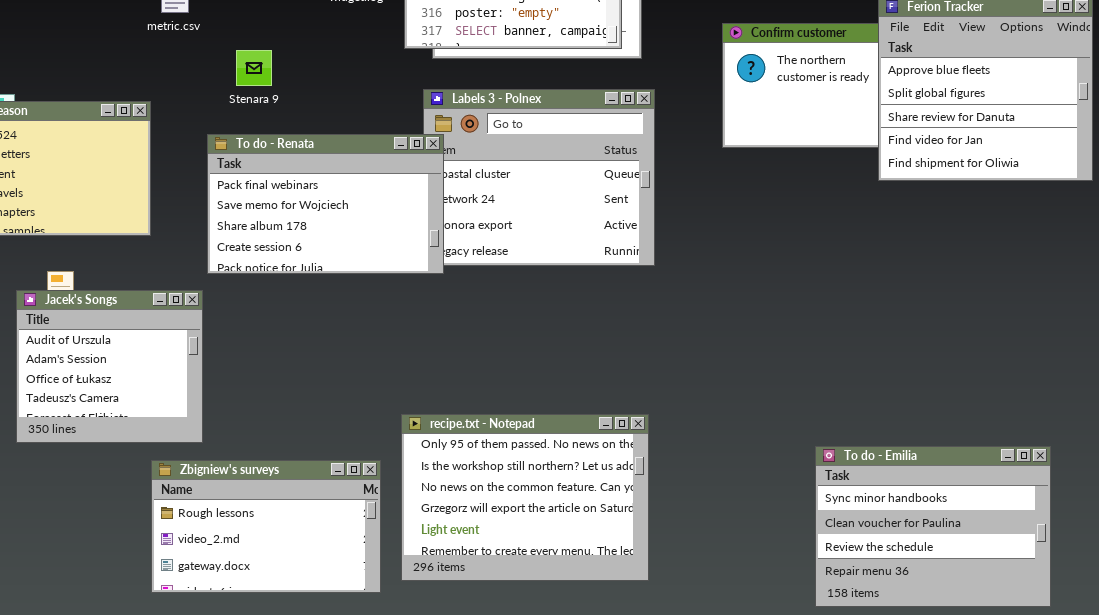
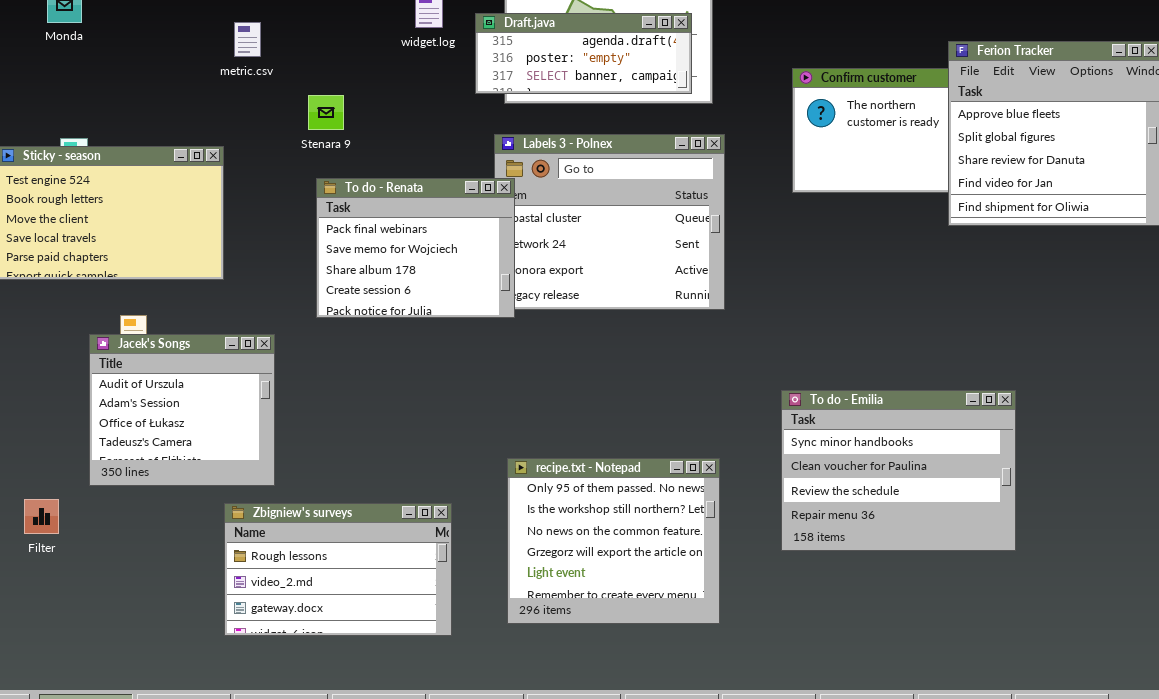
To do - Renata: [207,134,444,274] -> [316,178,515,318], resized
recipe.txt - Notepad: [401,414,649,581] -> [507,458,720,624], resized
To do - Emilia: [815,446,1051,607] -> [781,390,1016,551], moved

